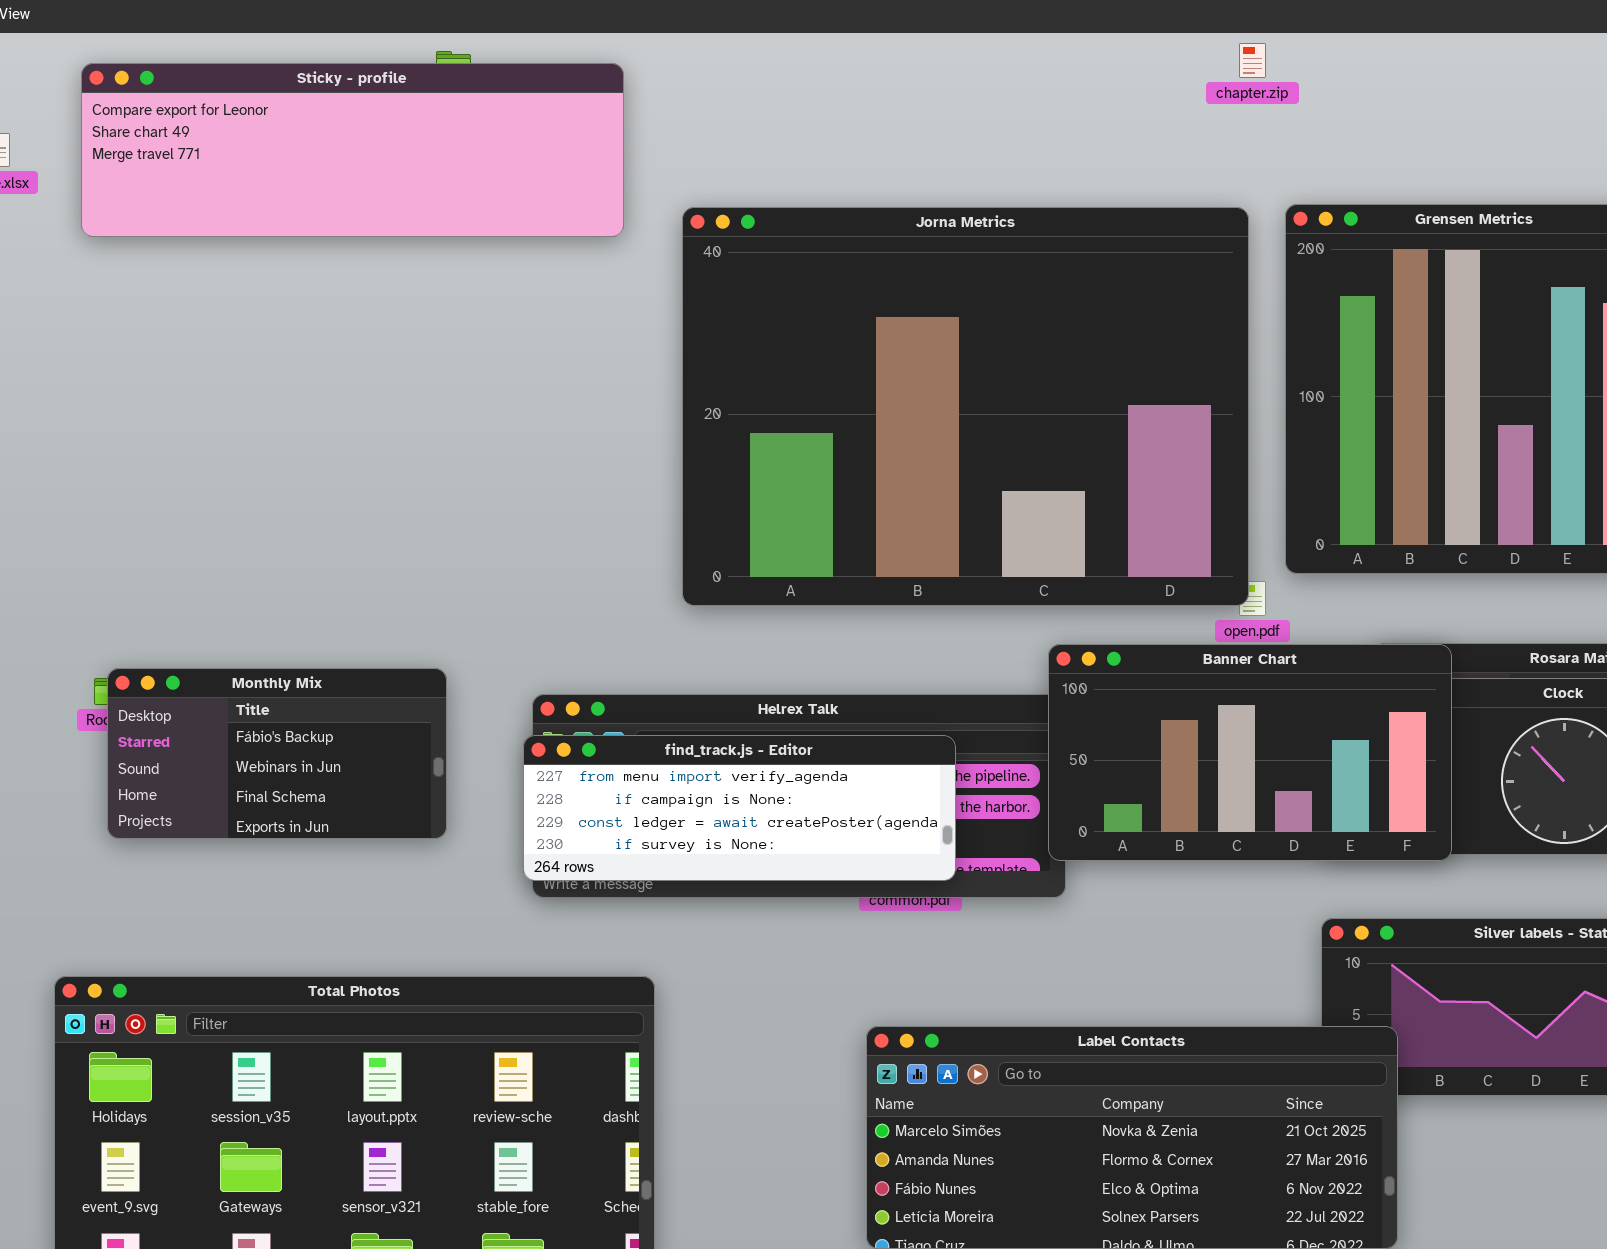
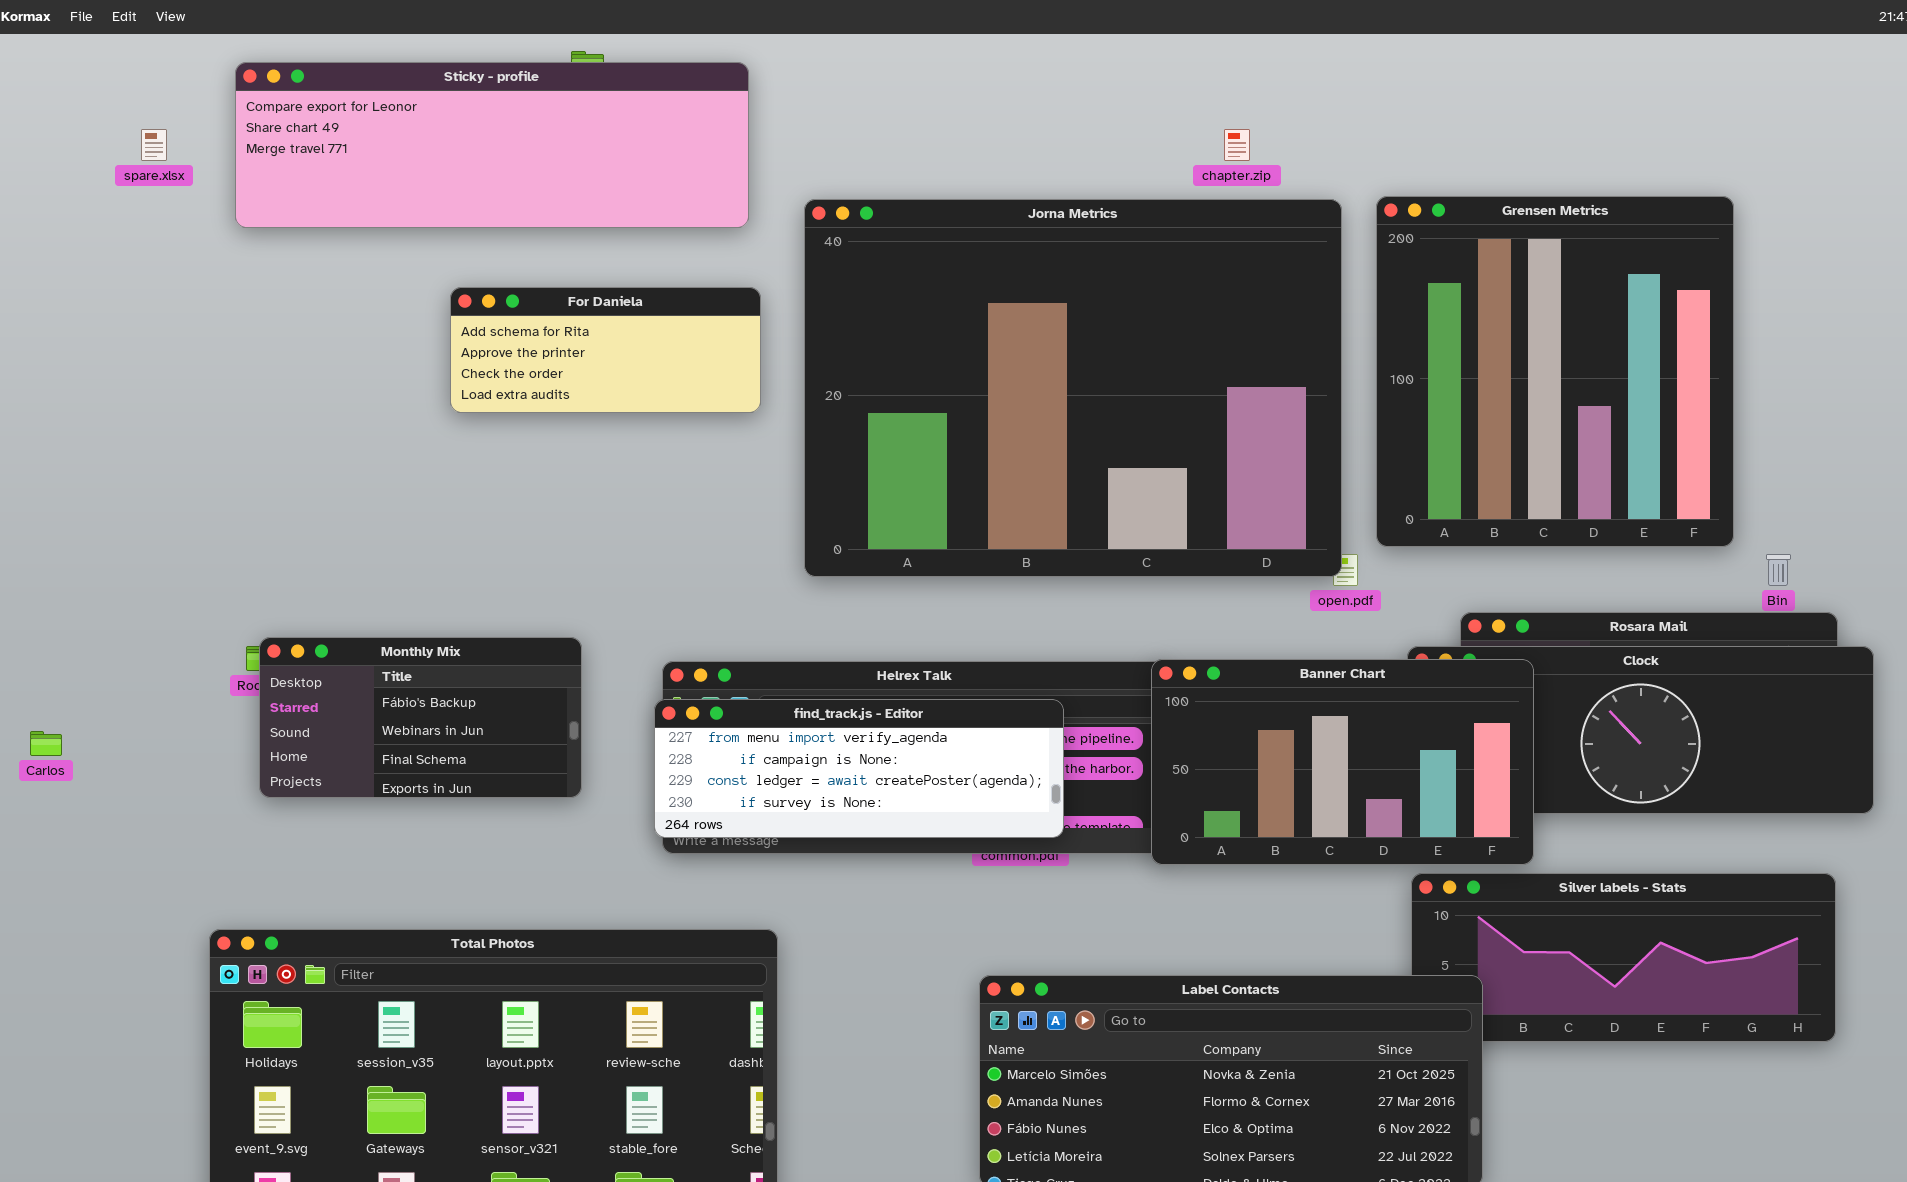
chapter.zip: [1239,43,1266,78] -> [1224,129,1250,161], moved
For Daniela: none -> [450,287,761,413], opened
Banner Chart: [1048,644,1452,861] -> [1151,659,1534,865], moved

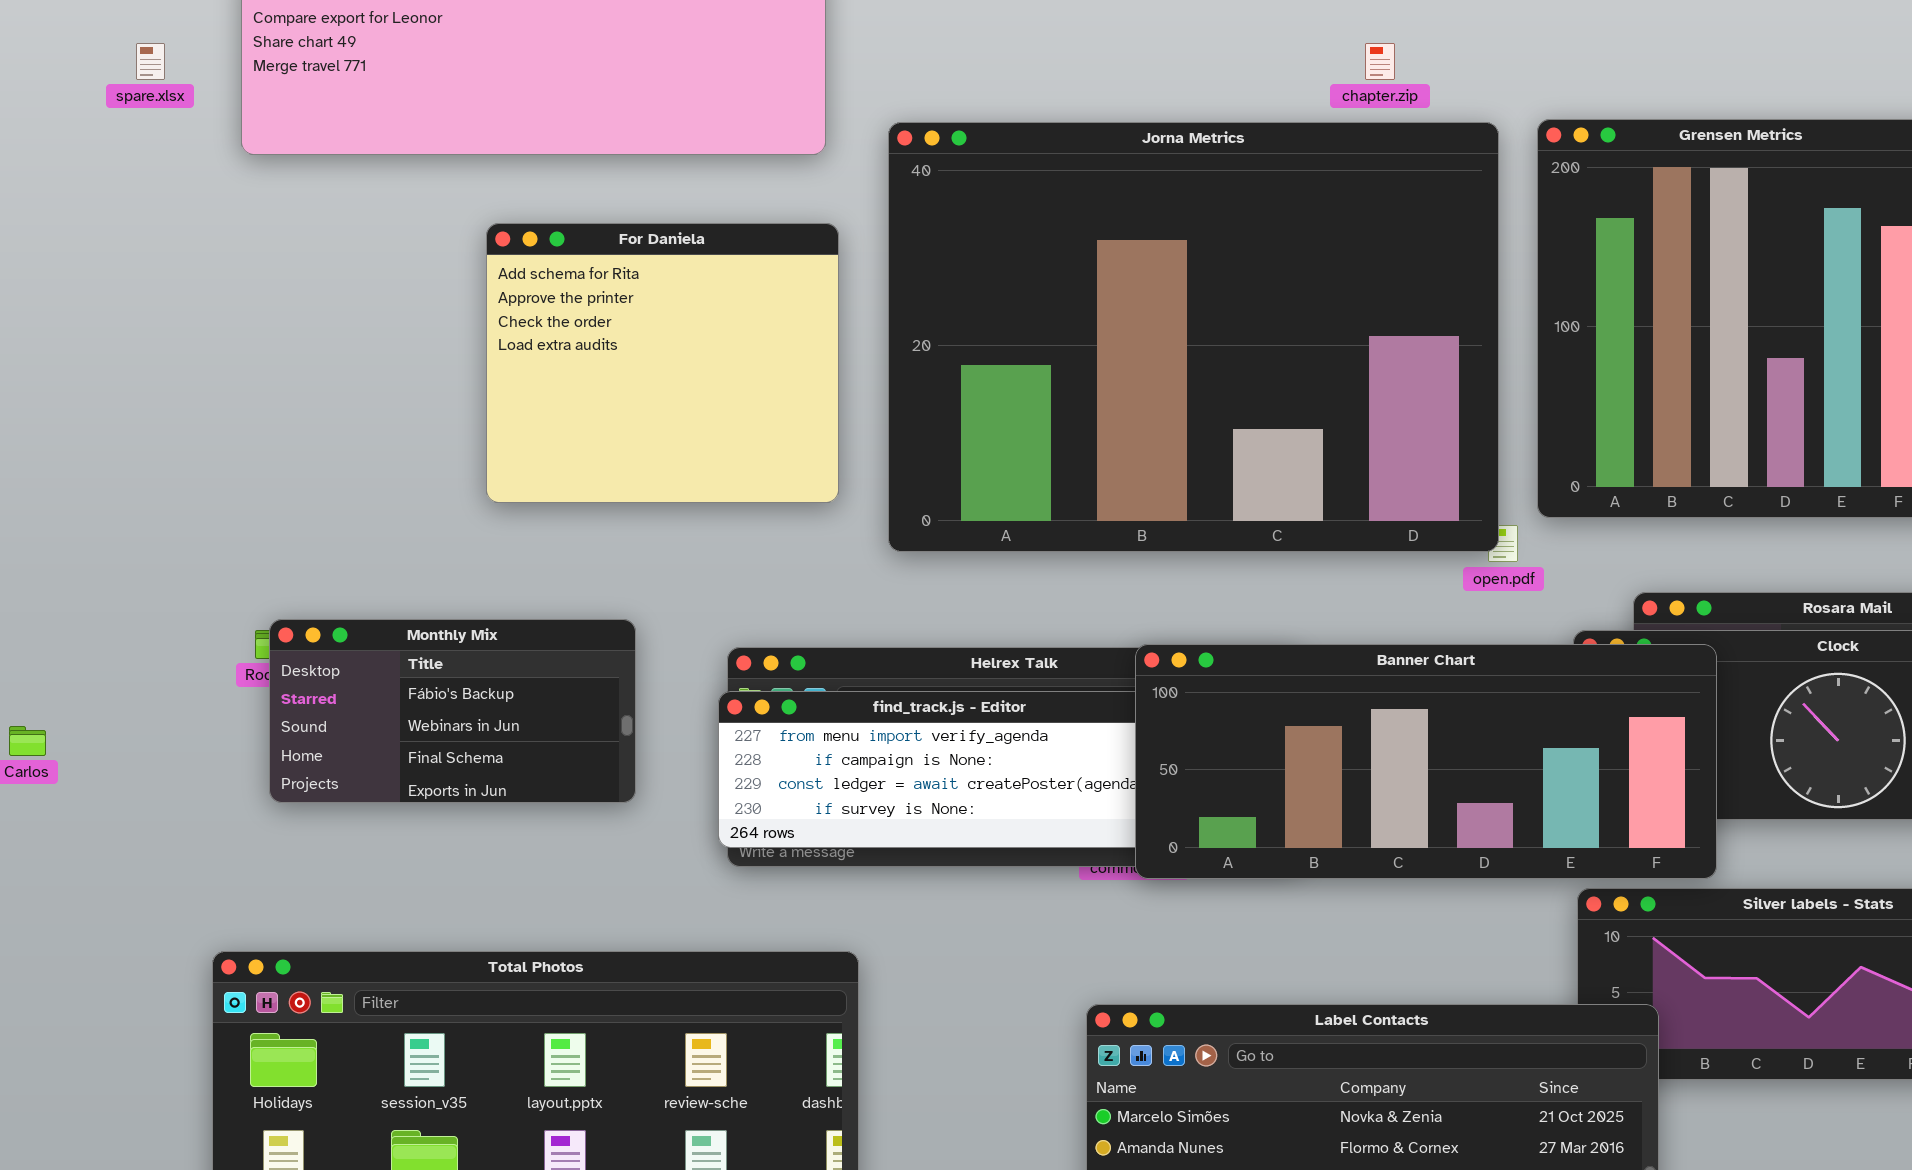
For Daniela: [450,287,761,413] -> [486,223,839,503], resized
Banner Chart: [1151,659,1534,865] -> [1135,644,1717,879], resized

